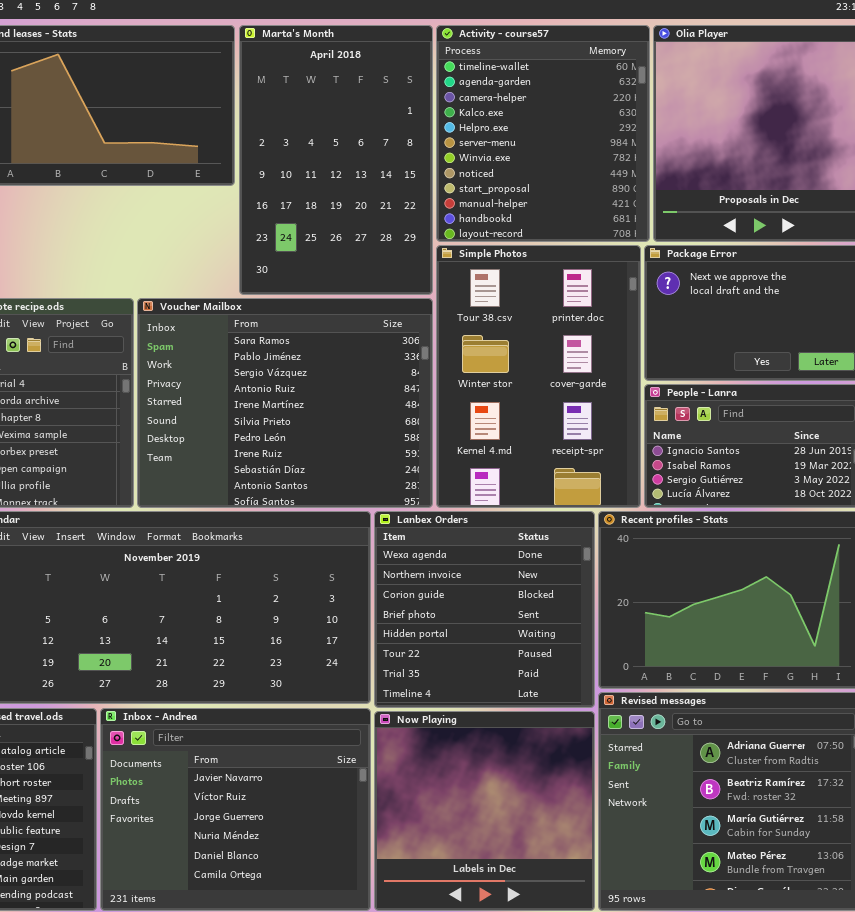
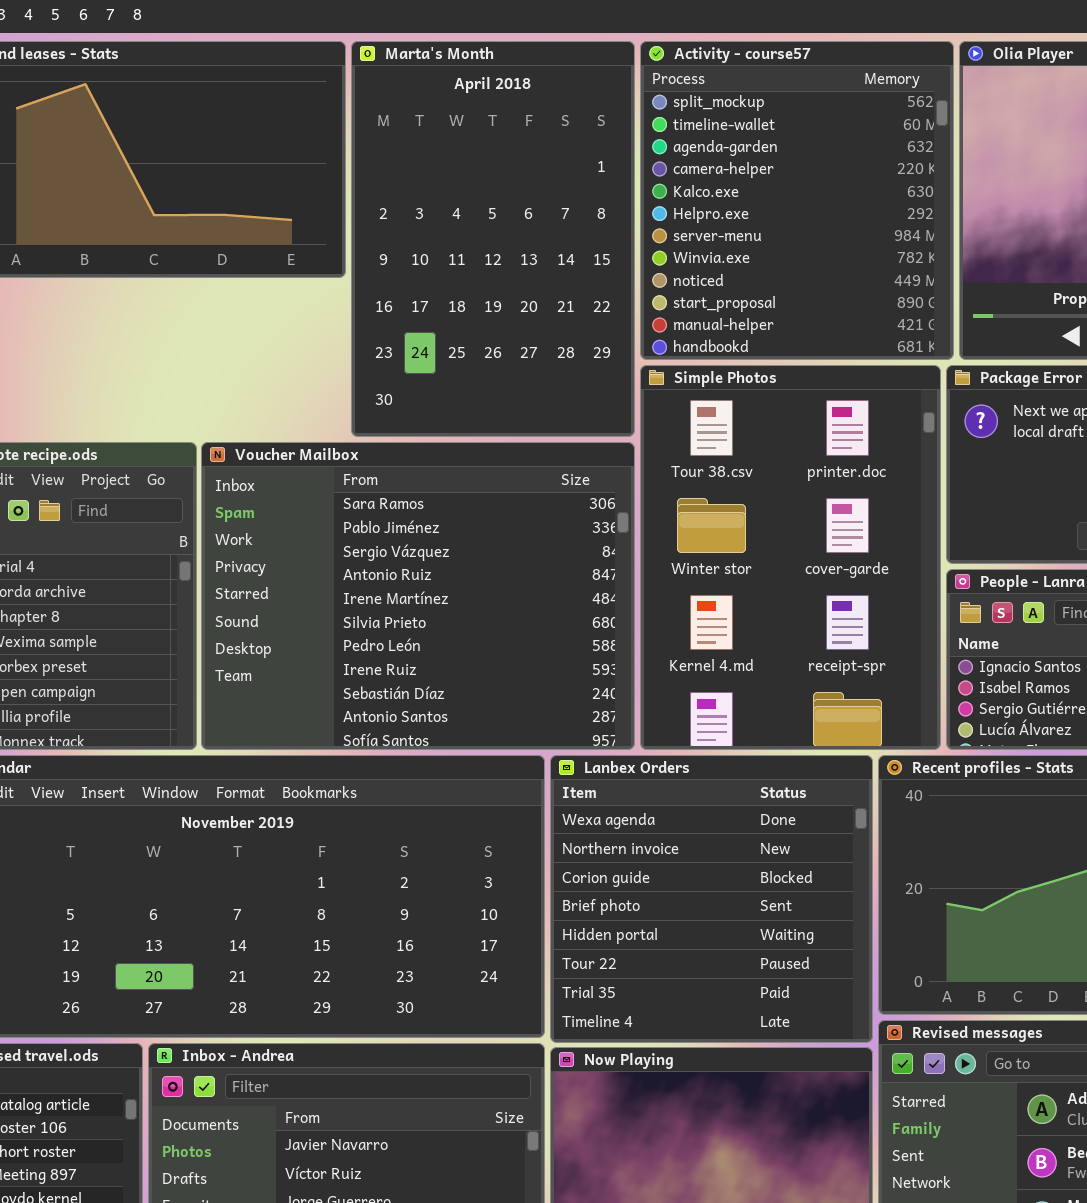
Activity - course57: [436,25,650,242] -> [640,41,954,360], scrolled up 1 row

